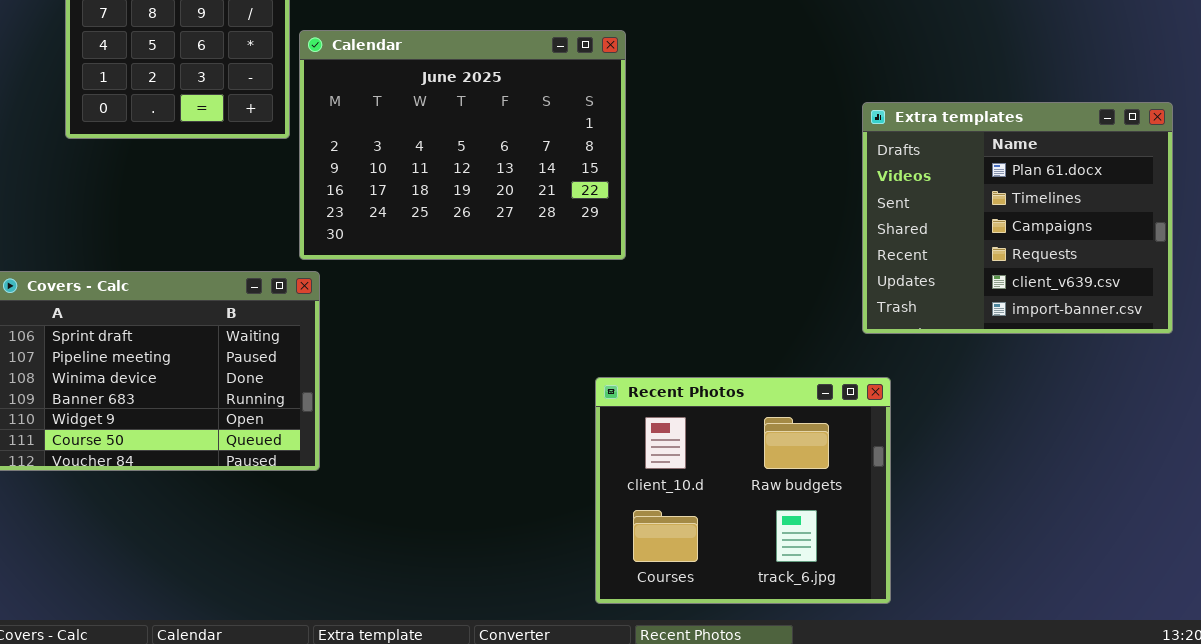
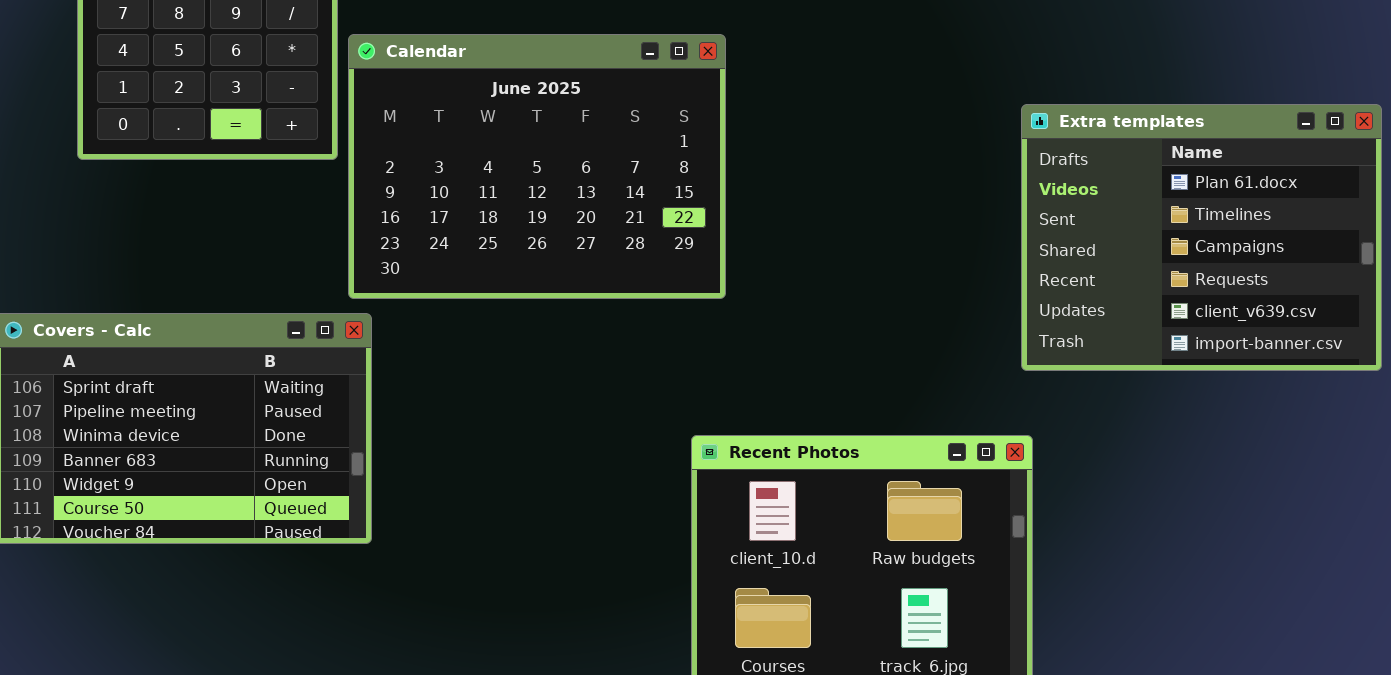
Extra templates: [862,102,1173,334] -> [1021,104,1382,371], moved

